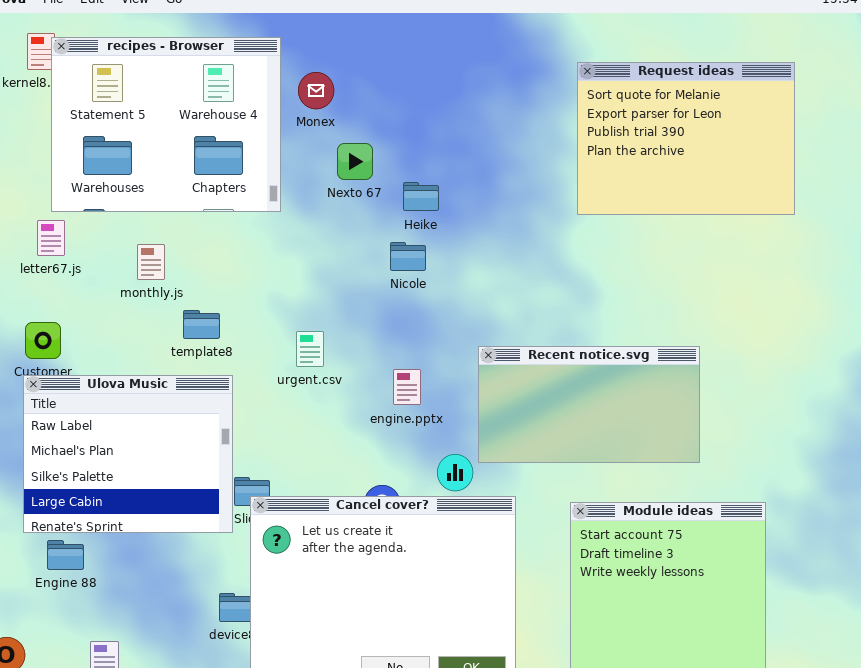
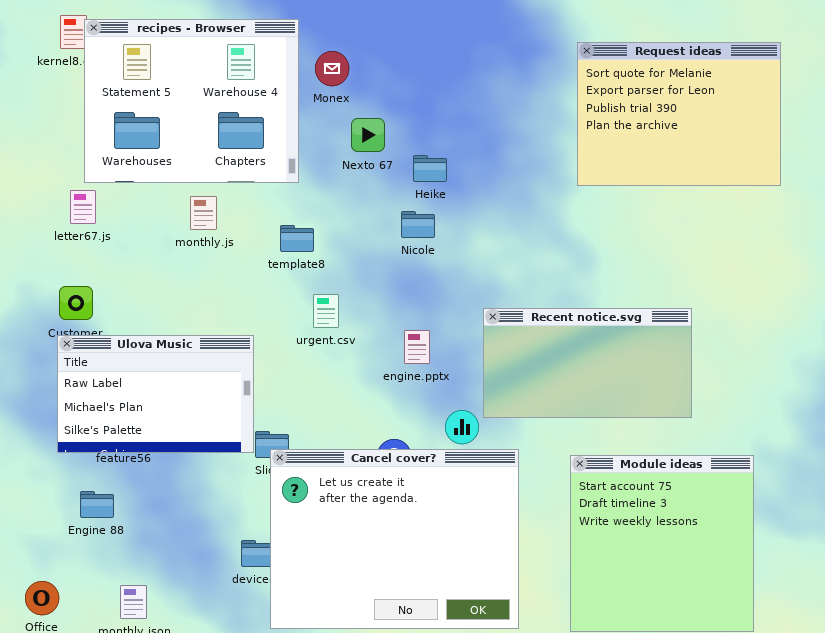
monthly.js: [137,244,165,280] -> [190,196,217,230], moved
template8: [183,310,220,339] -> [280,225,314,252], moved
Ulova Music: [23,375,233,533] -> [57,335,254,453], resized

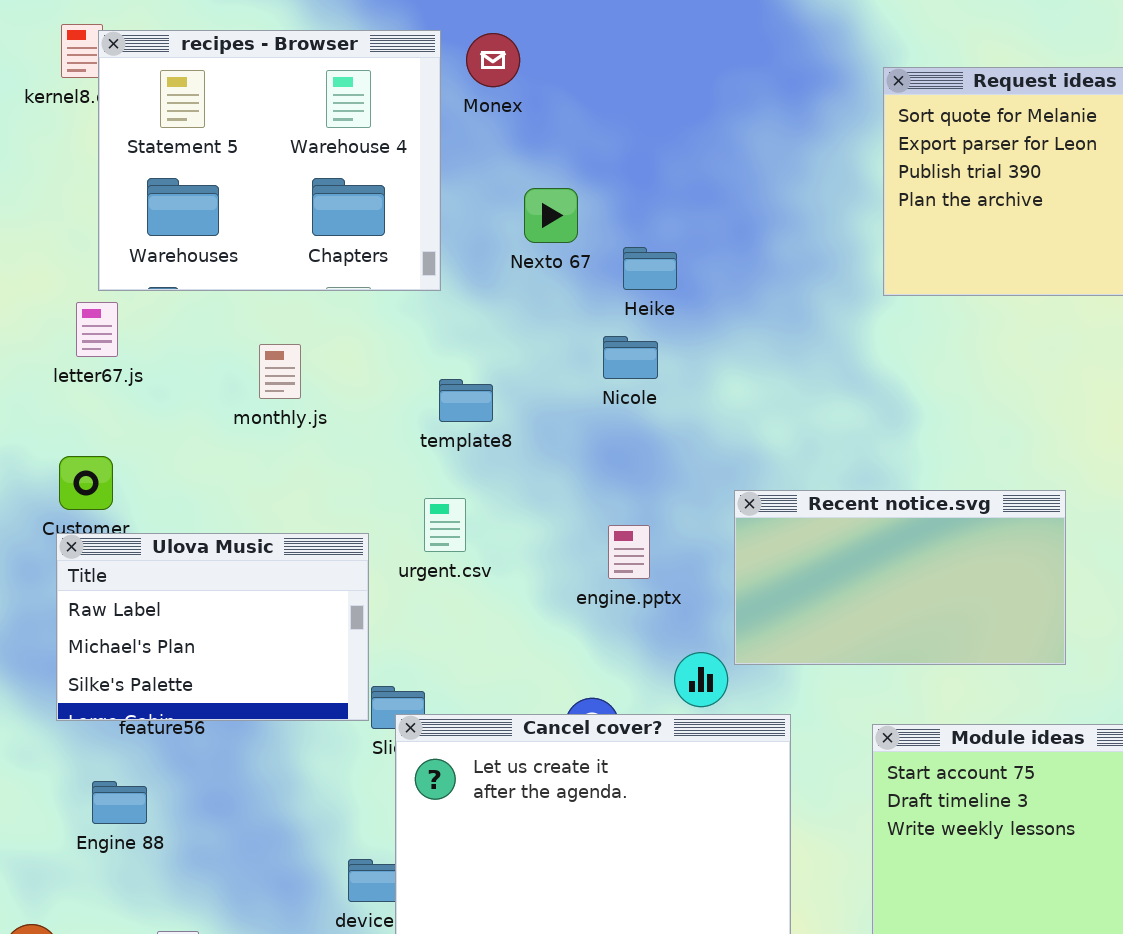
Monex: [315,51,349,86] -> [466,33,520,87], moved
monthly.js: [190,196,217,230] -> [259,344,301,399], moved
template8: [280,225,314,252] -> [439,379,493,422], moved
urgent.csv: [313,294,339,328] -> [424,498,466,552], moved

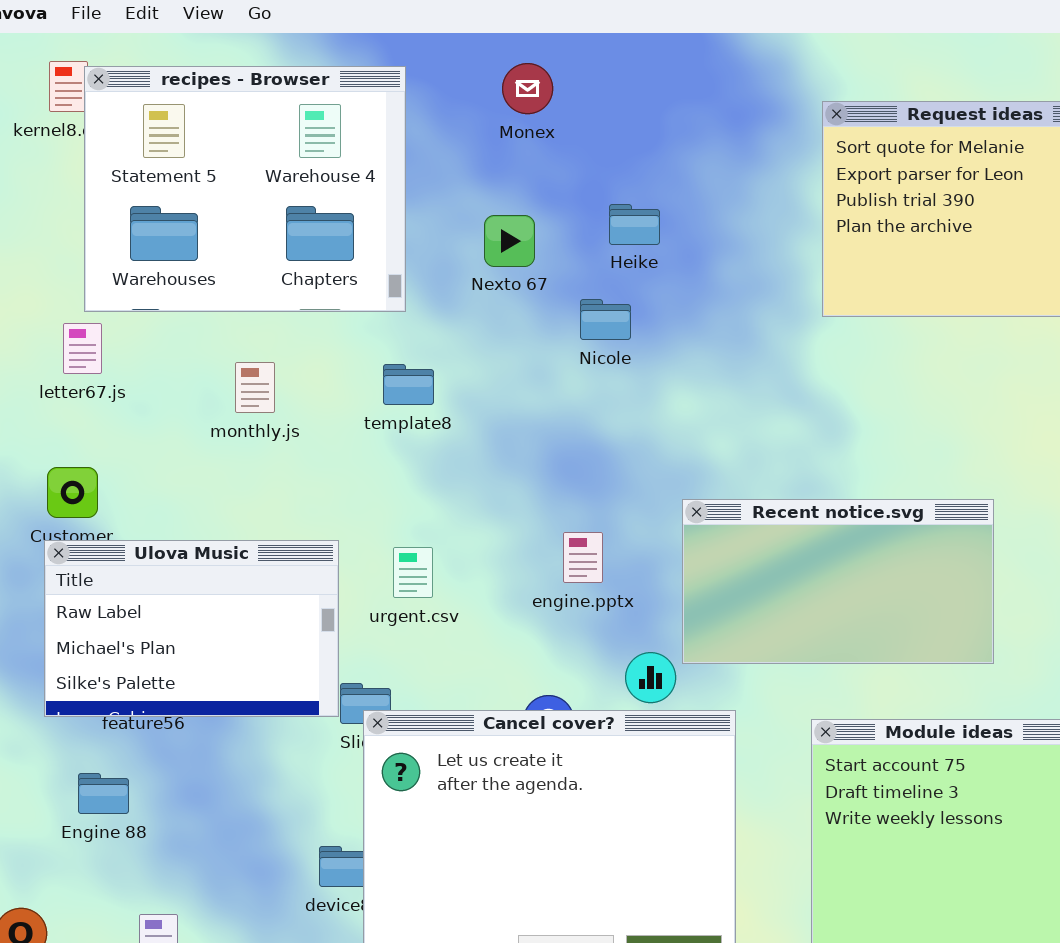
Monex: [466,33,520,87] -> [502,63,553,114], moved
Heike: [623,247,677,290] -> [609,204,660,245], moved
Nicole: [603,336,658,379] -> [580,299,631,340], moved
template8: [439,379,493,422] -> [383,364,434,405], moved
urgent.csv: [424,498,466,552] -> [393,547,433,598], moved

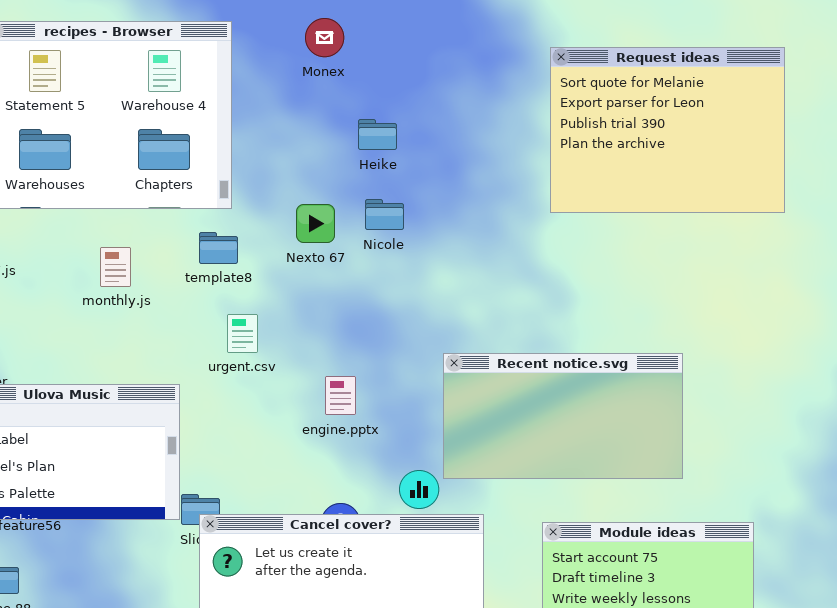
Heike: [609,204,660,245] -> [358,119,397,150], moved
Nexto 67: [484,215,535,267] -> [296,204,335,243], moved
template8: [383,364,434,405] -> [199,232,238,264], moved
engine.pptx: [563,532,603,583] -> [325,376,356,415], moved
urgent.csv: [393,547,433,598] -> [227,314,258,353], moved

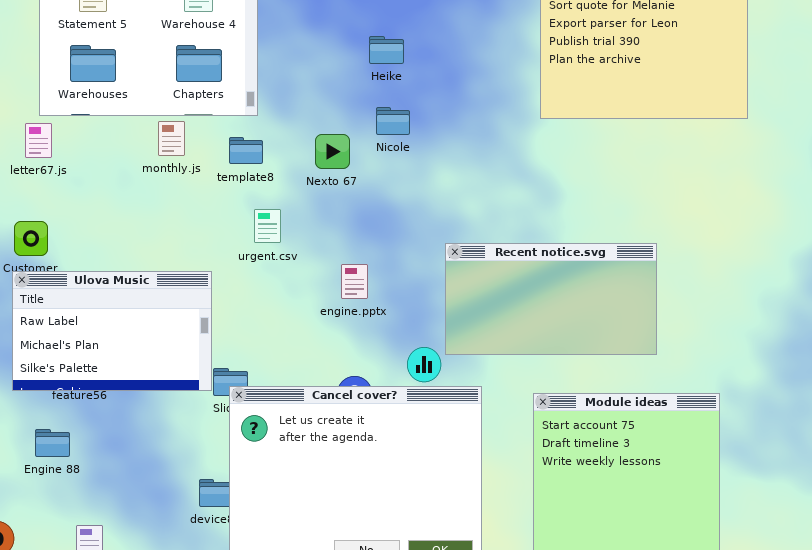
Nexto 67: [296,204,335,243] -> [315,134,350,169], moved
monthly.js: [100,247,131,287] -> [158,121,185,156], moved

